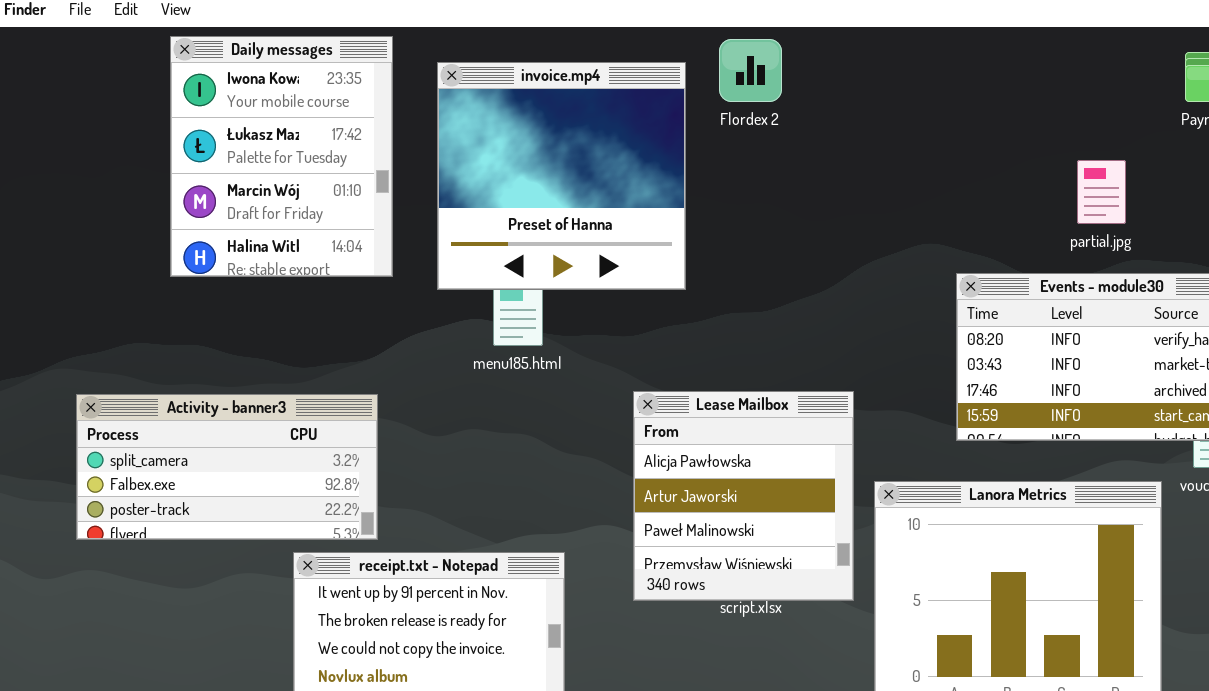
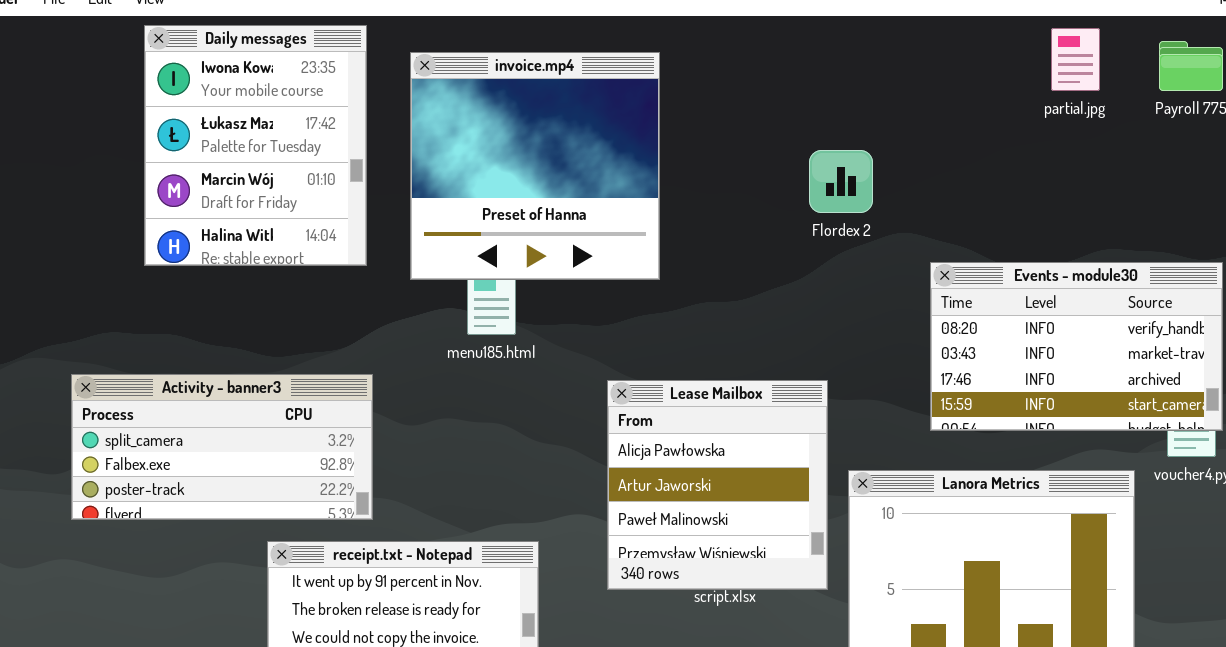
Flordex 2: [719,39,782,102] -> [809,150,873,213], moved
partial.jpg: [1077,160,1126,224] -> [1051,28,1100,91], moved
Activity - banner3: [76,394,378,540] -> [71,374,373,520], moved

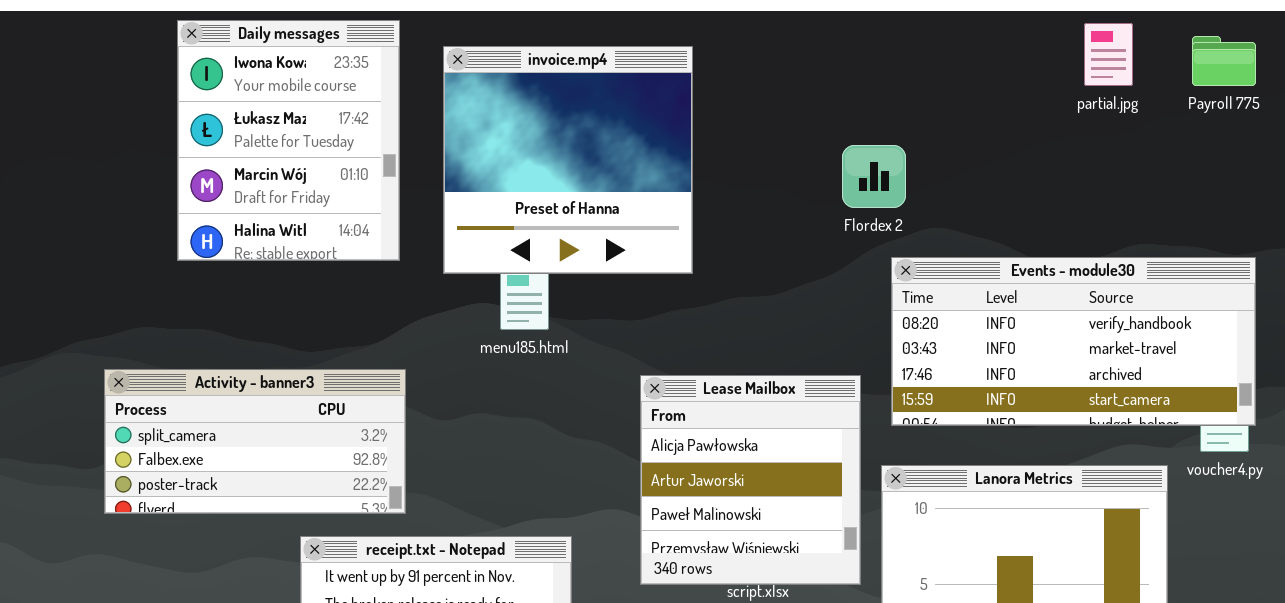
Events - module30: [930,262,1223,431] -> [891,257,1256,426], resized

